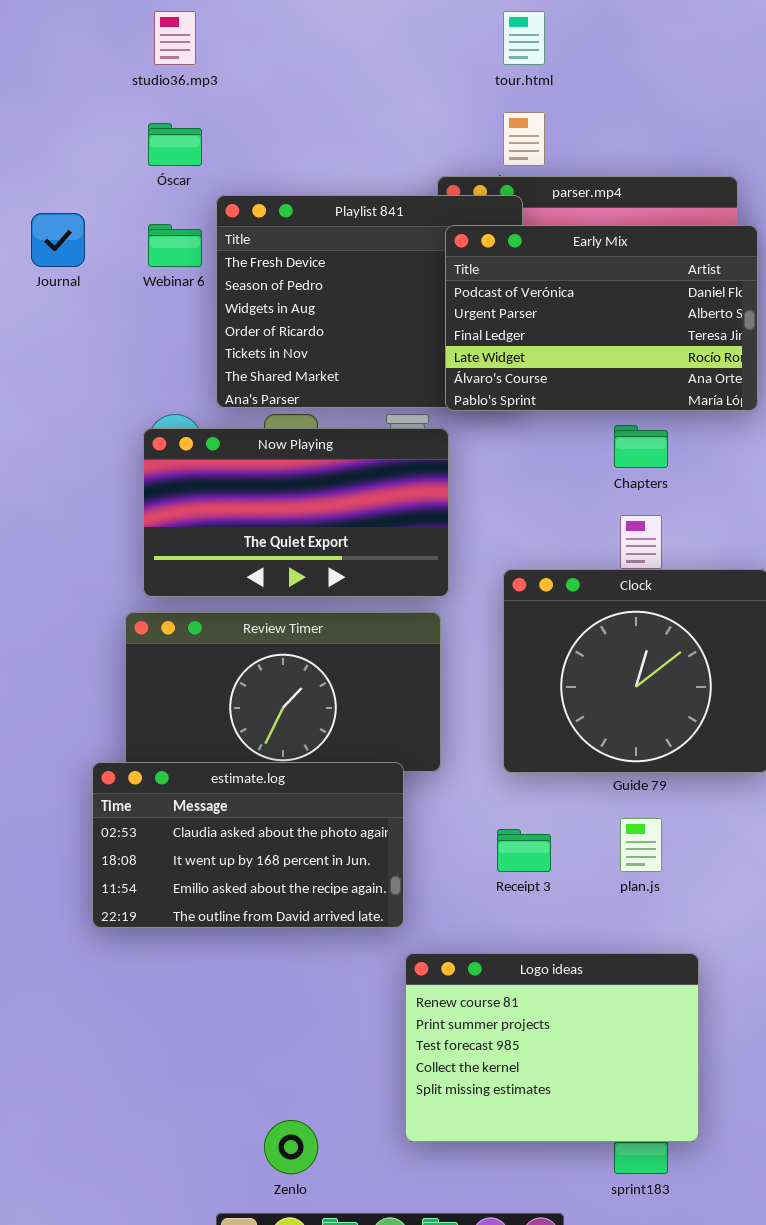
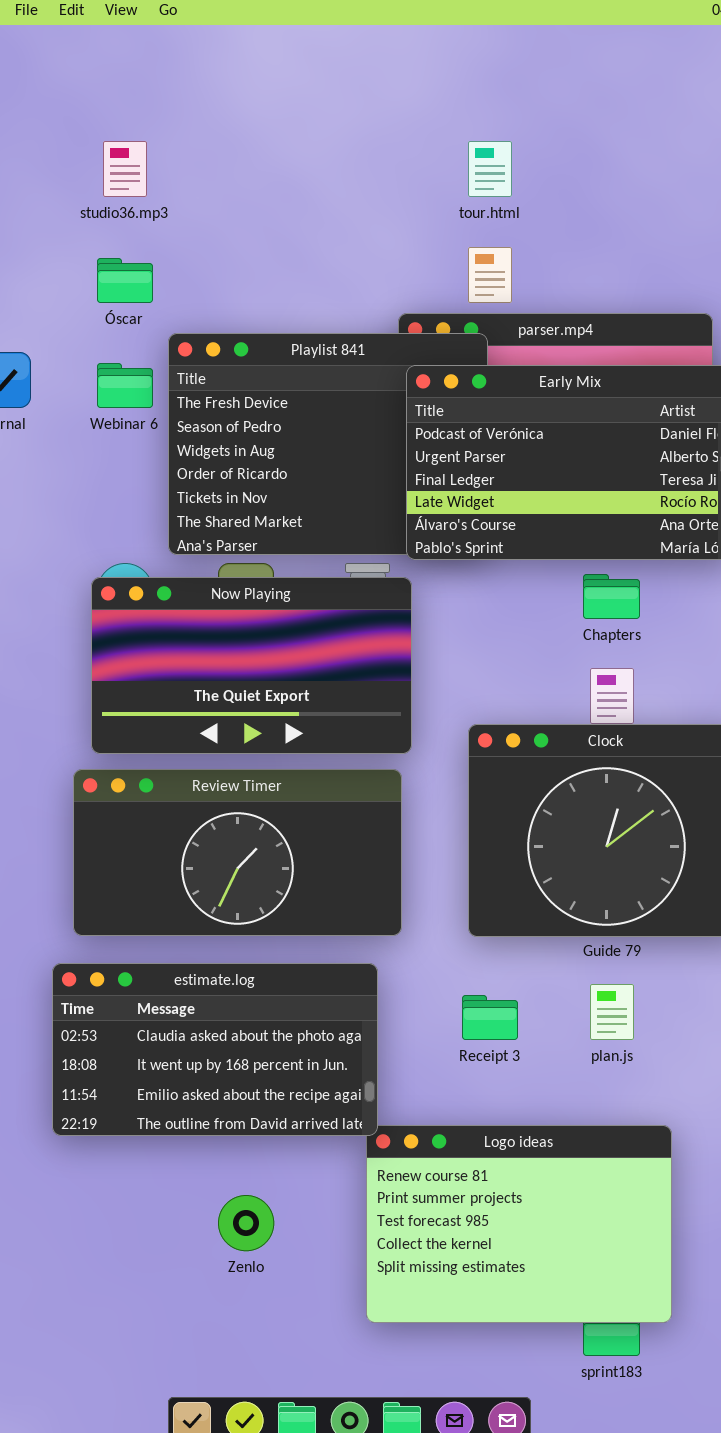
estimate.log: [92,762,404,928] -> [52,963,378,1136], moved
Zenlo: [264,1120,318,1174] -> [218,1195,274,1251], moved

